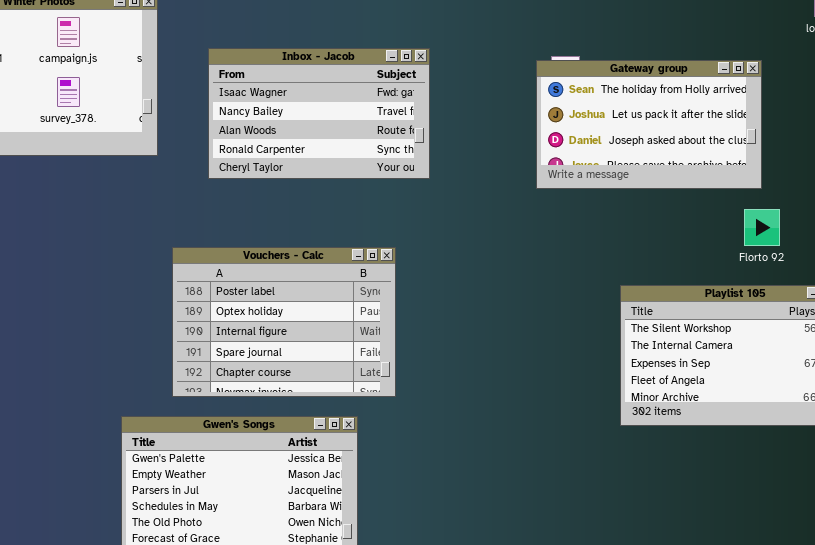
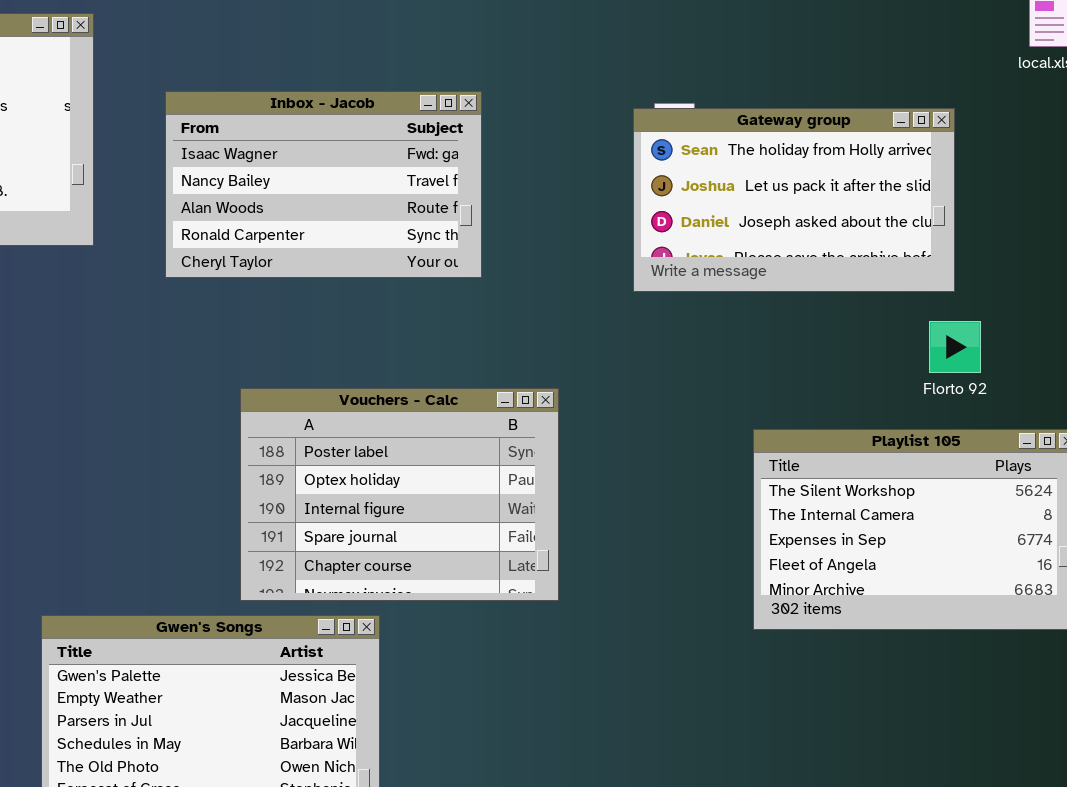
Vouchers - Calc: [172,247,396,397] -> [240,388,559,601], moved

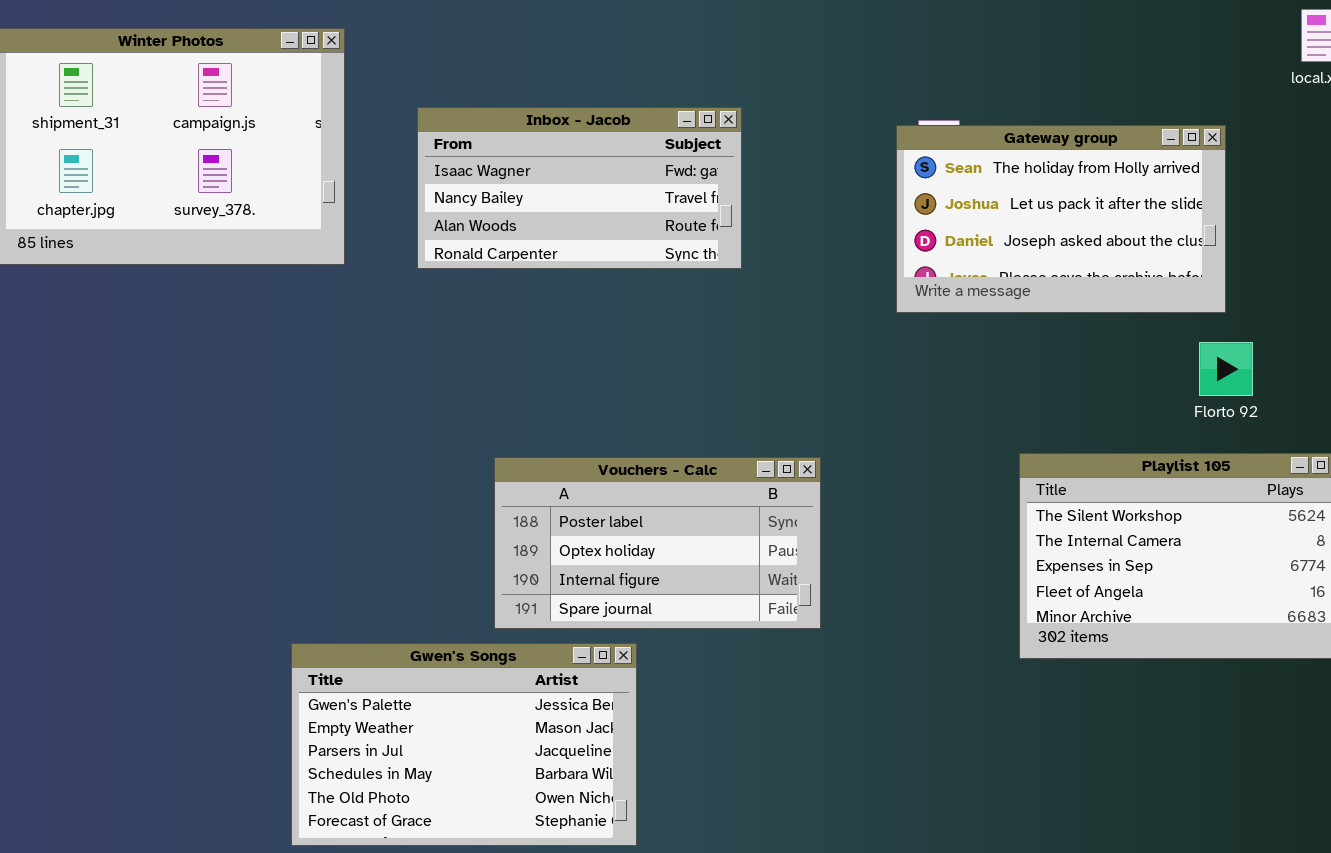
Inbox - Jacob: [165,91,482,278] -> [417,107,742,269], resized
Vouchers - Calc: [240,388,559,601] -> [494,457,821,629], resized

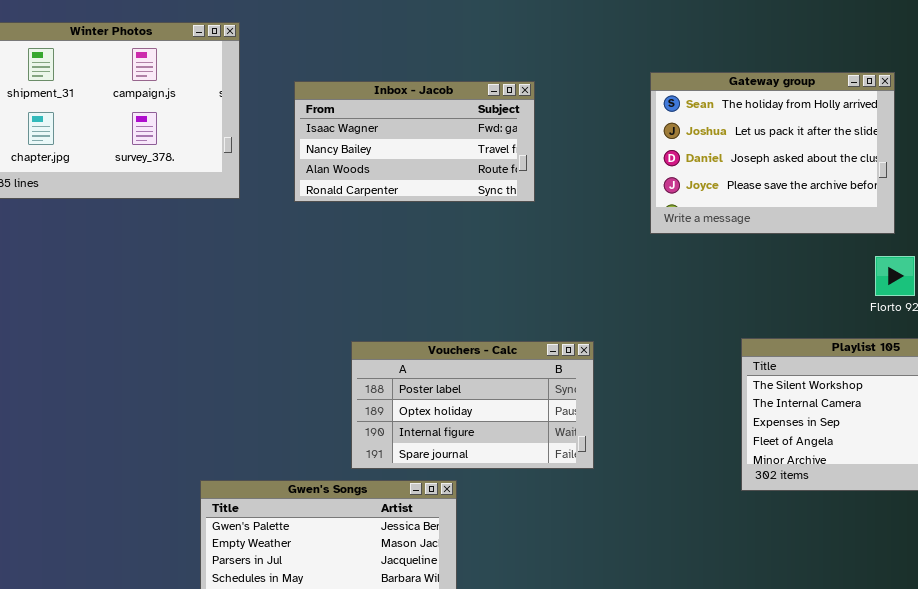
Gateway group: [896,125,1226,313] -> [650,72,895,234], resized

